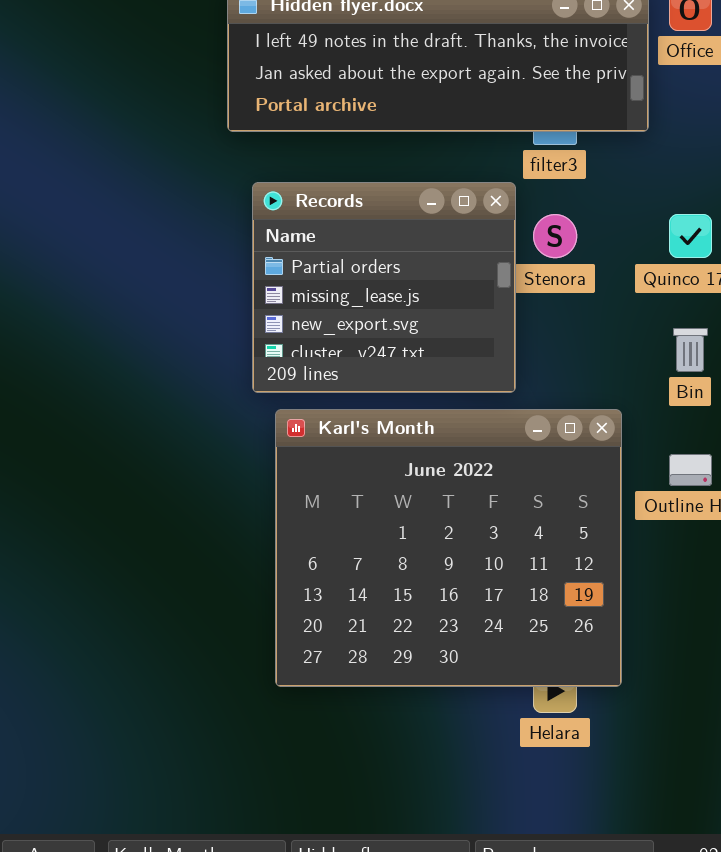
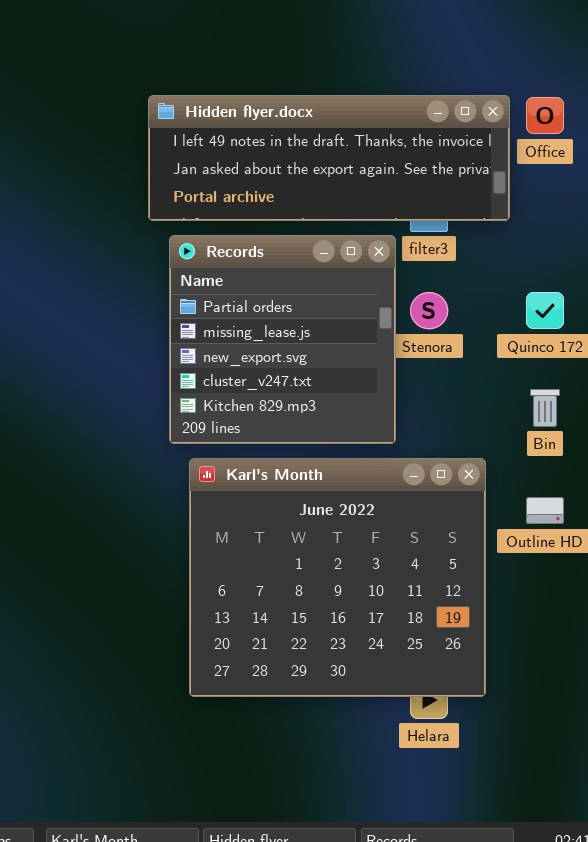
Records: [252,182,516,393] -> [169,235,396,444], resized

